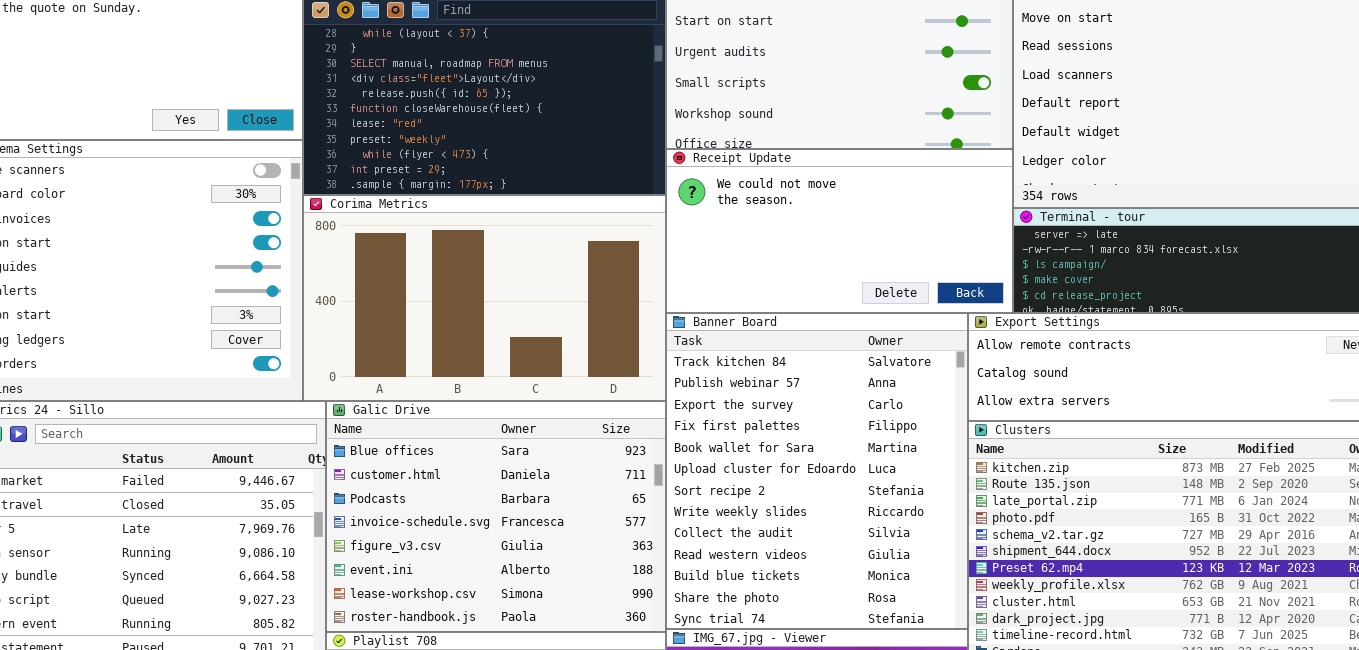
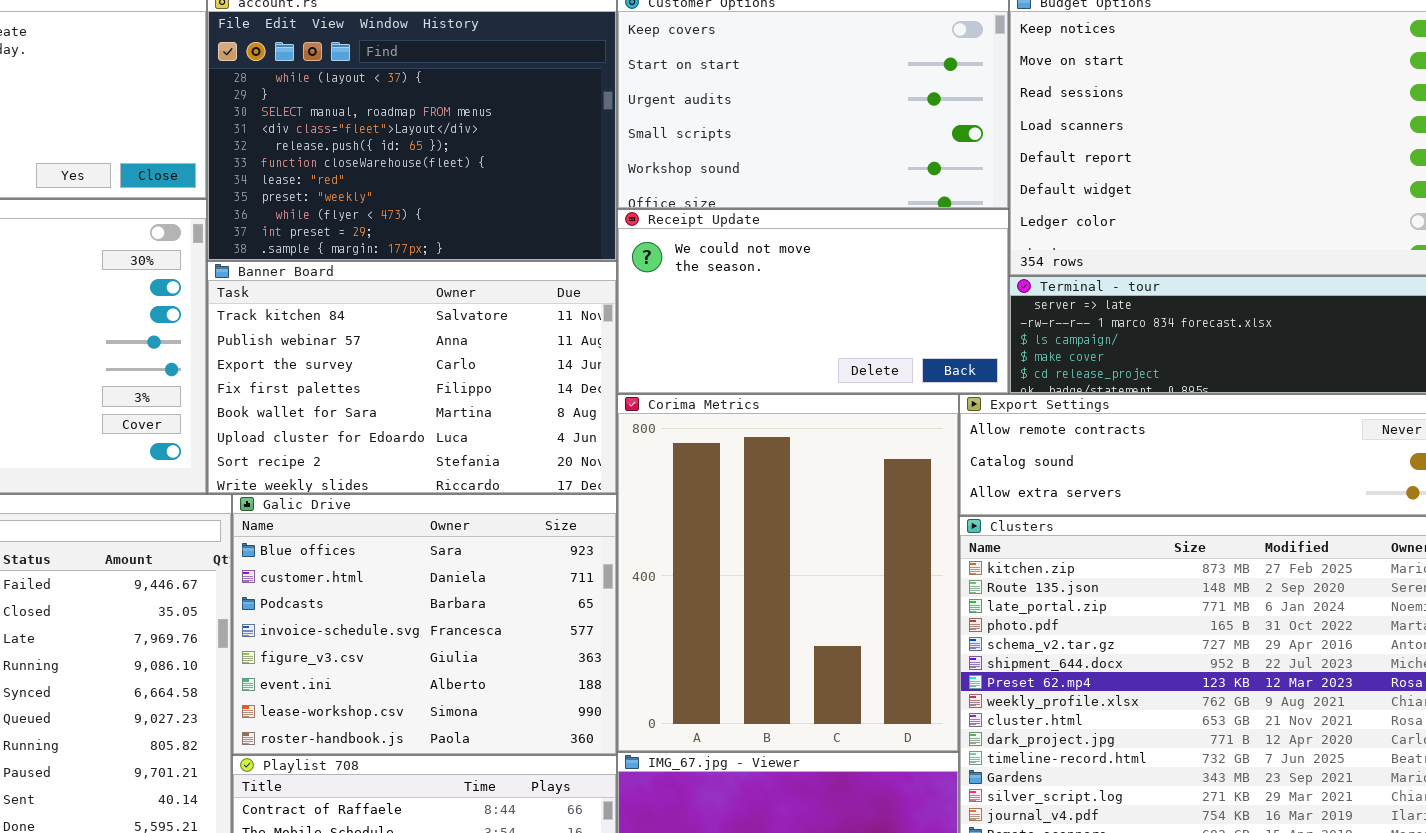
Corima Metrics: [303,195,666,401] -> [617,394,959,752], moved, resized
Banner Board: [666,313,968,629] -> [207,261,617,494], moved, resized

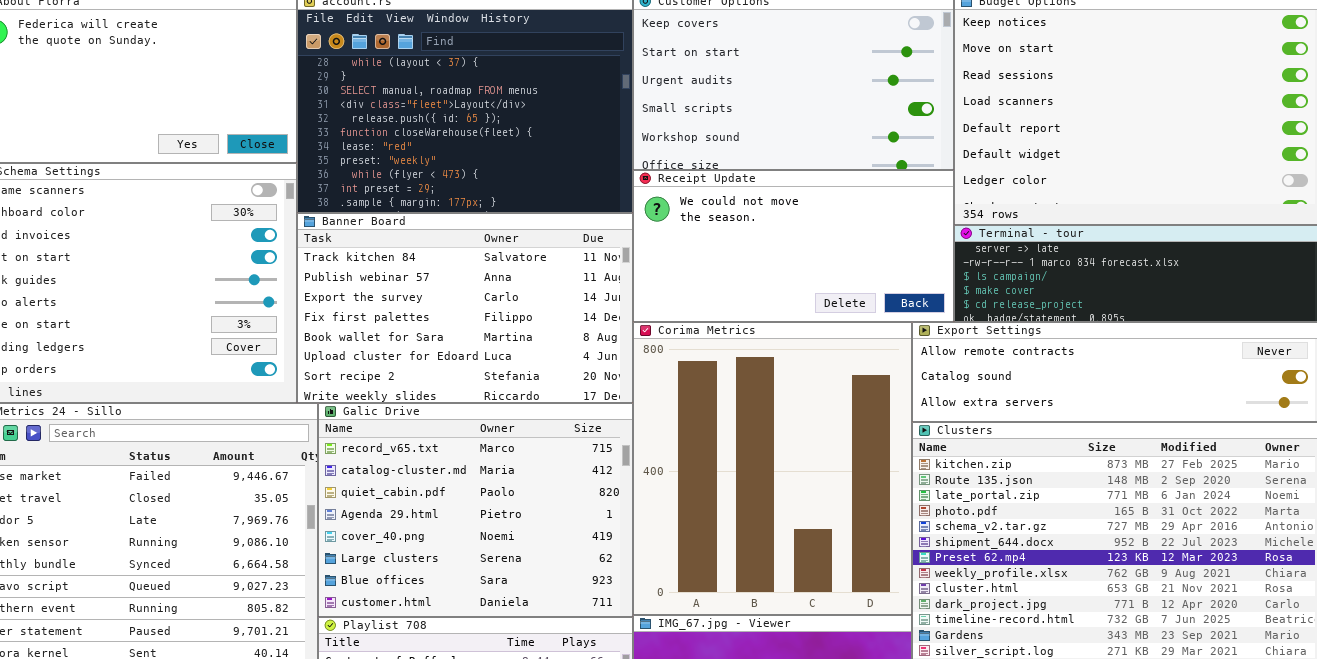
Galic Drive: [232,494,617,755] -> [318,403,633,617], scrolled up 6 rows

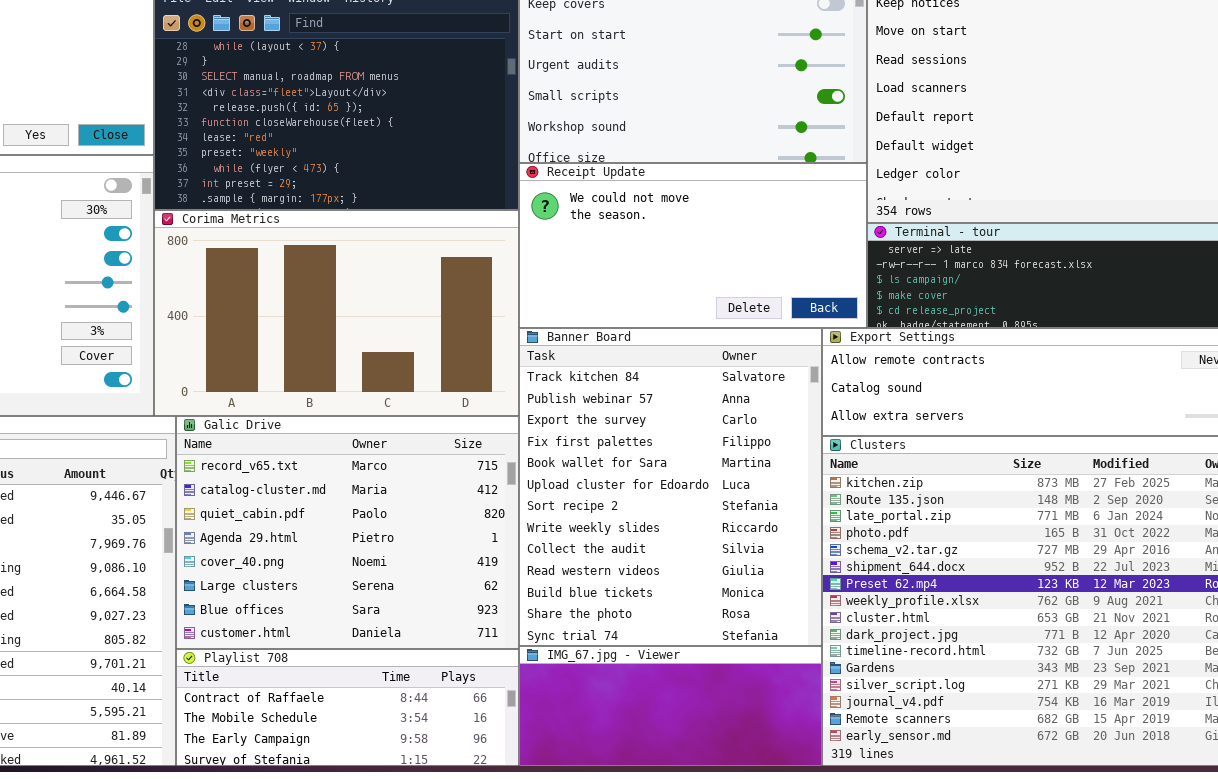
Banner Board: [297,213,633,403] -> [519,328,822,646], moved, resized
Corima Metrics: [633,322,912,615] -> [154,210,519,416], moved, resized

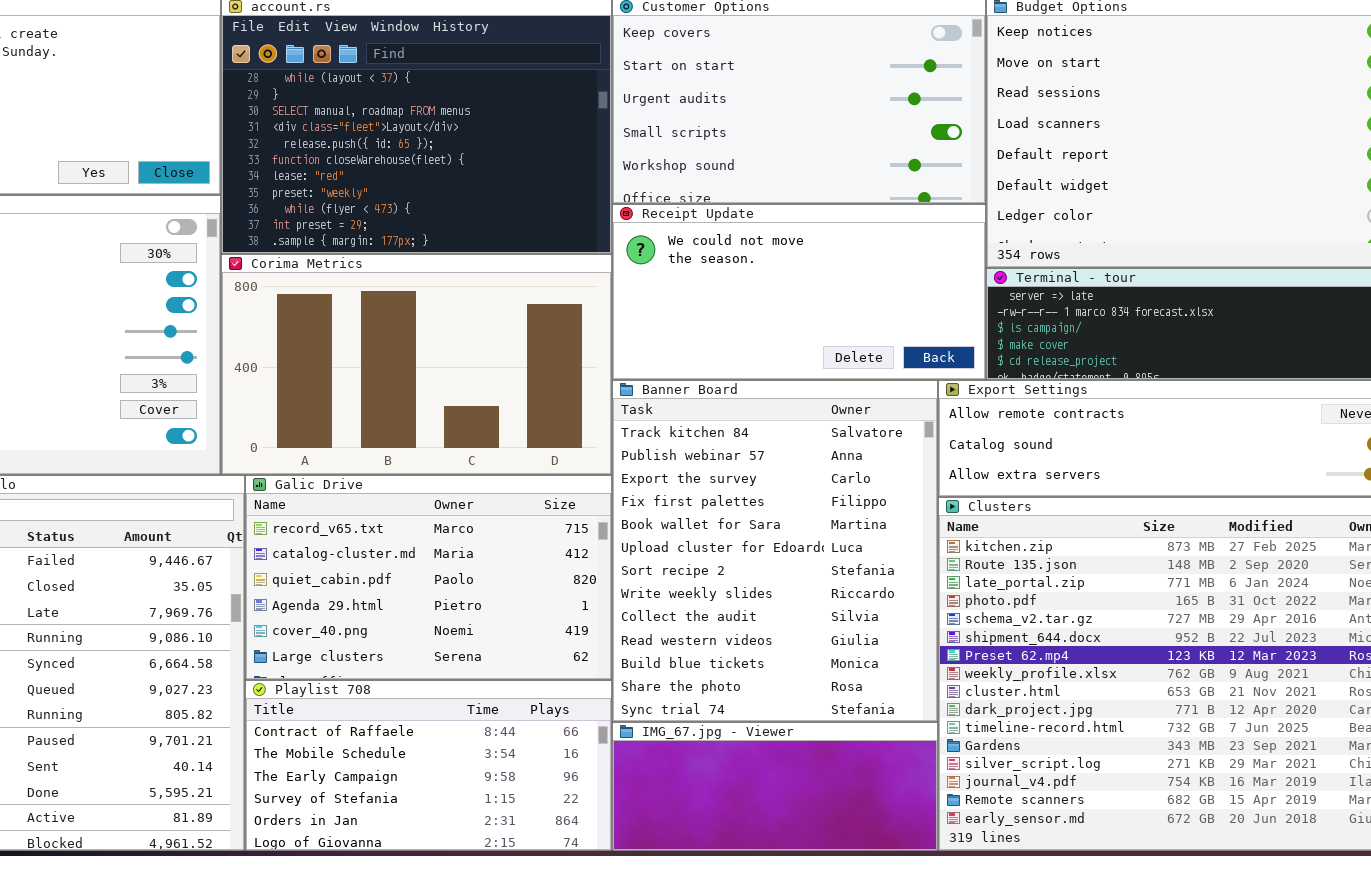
Galic Drive: [176,416,519,649] -> [245,475,612,680], resized
Playlist 708: [176,649,519,766] -> [245,680,612,851], resized

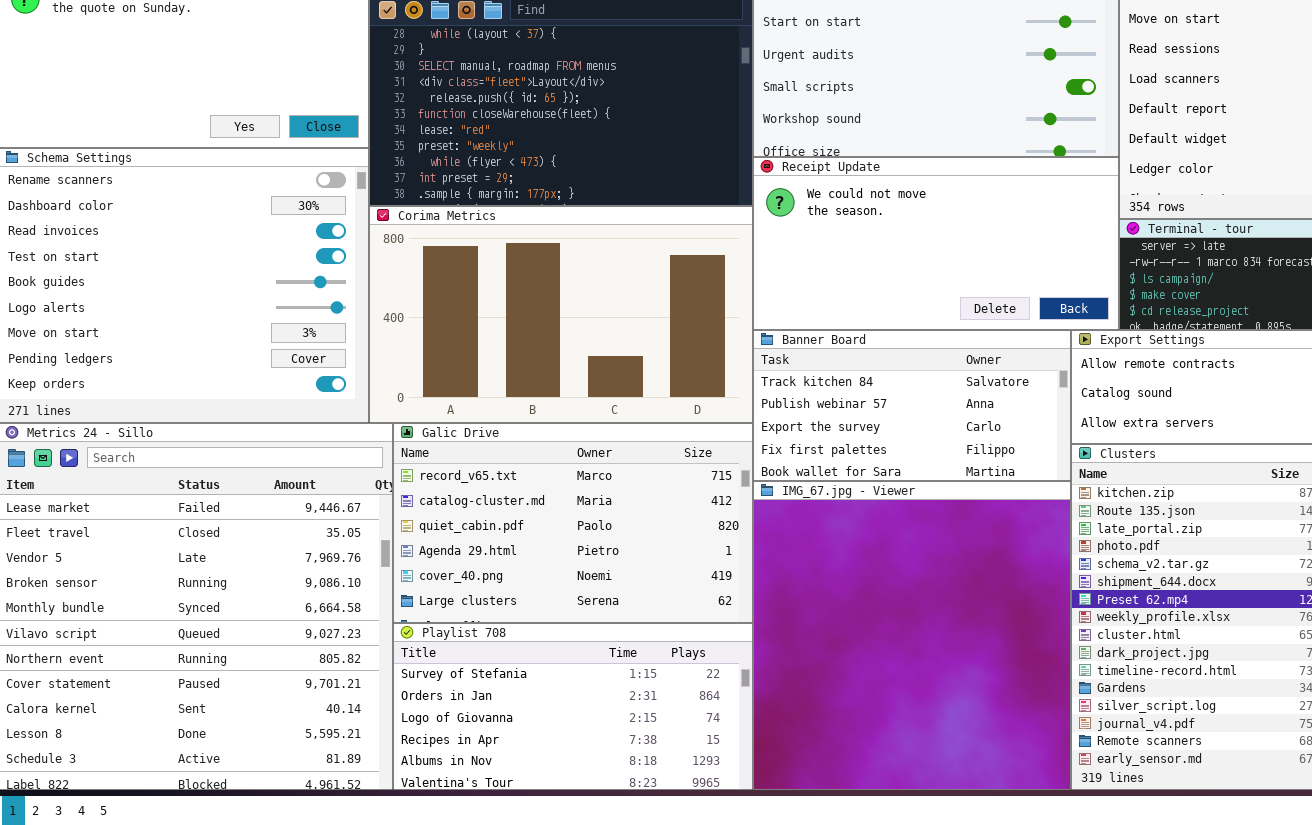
Banner Board: [612,380,938,722] -> [753,330,1071,481], resized
Playlist 708: [245,680,612,851] -> [393,623,753,790], scrolled down 3 rows
IMG_67.jpg - Viewer: [612,722,938,851] -> [753,481,1071,790], resized

